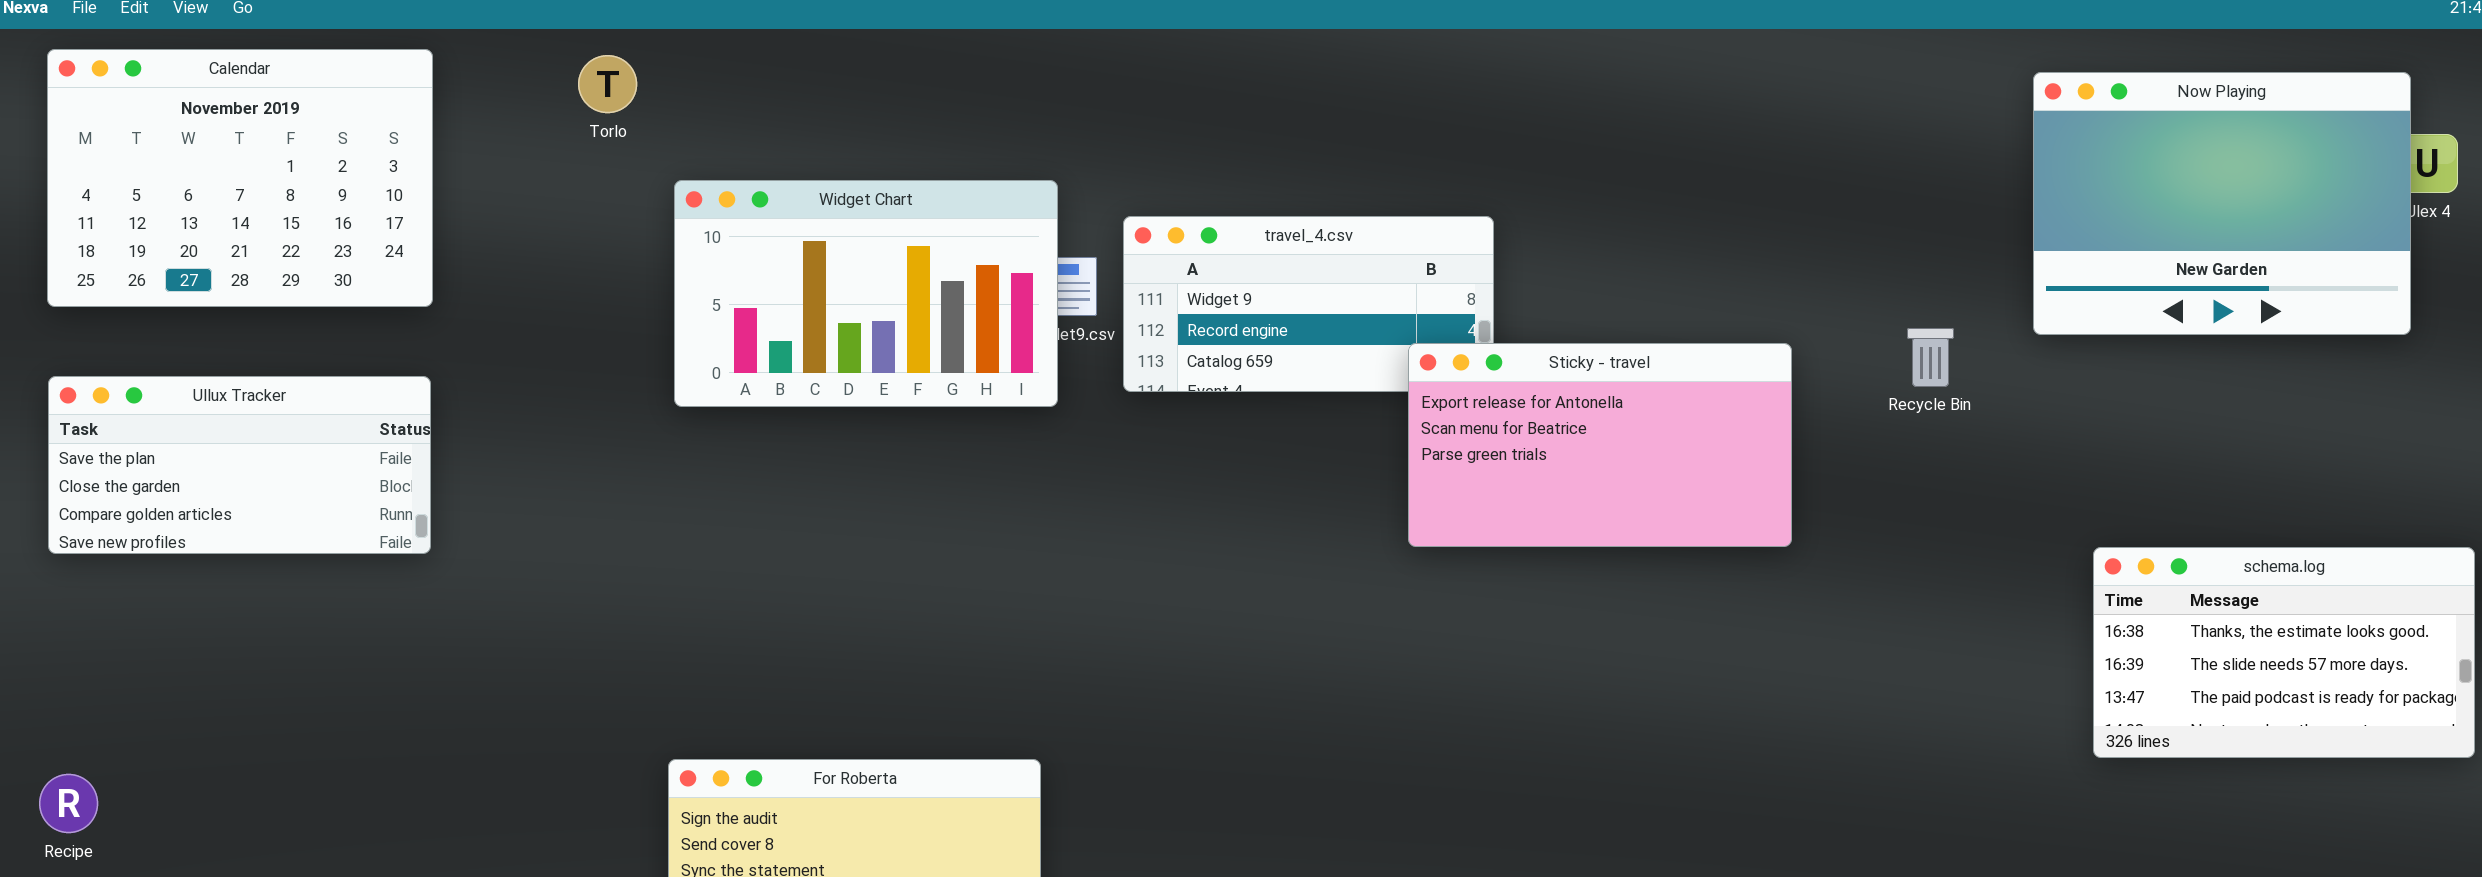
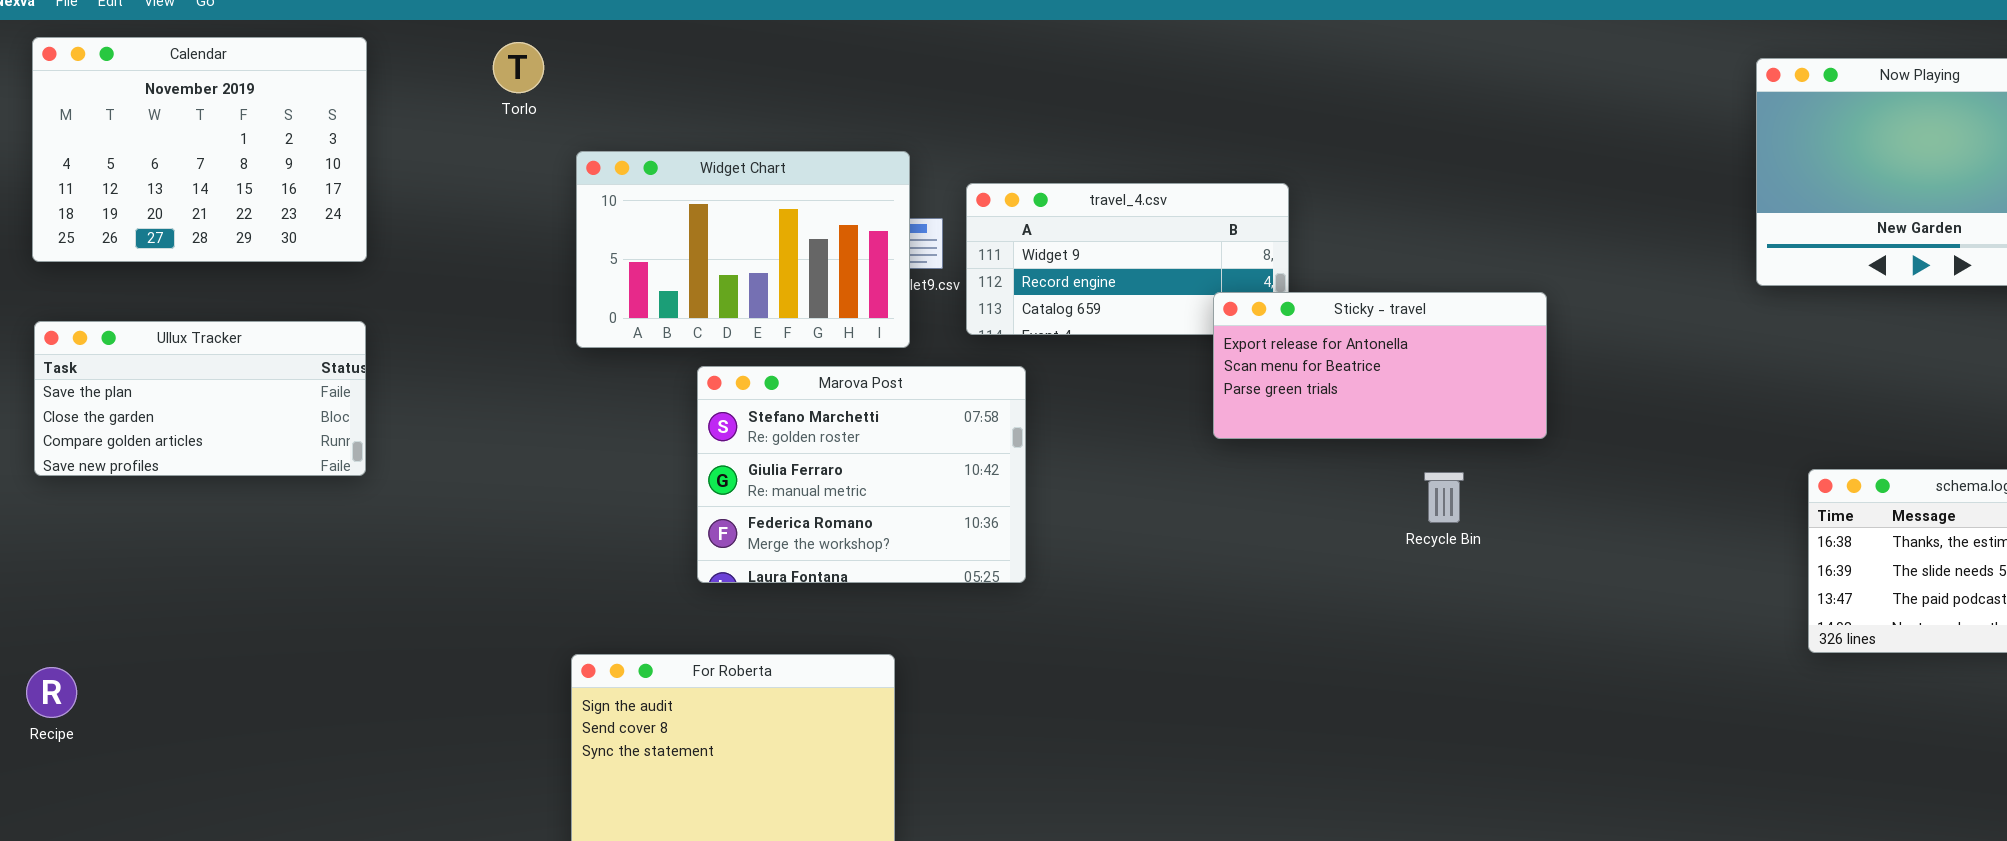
Recycle Bin: [1907,328,1954,387] -> [1424,472,1464,523], moved
Sticky - travel: [1408,343,1792,547] -> [1213,292,1547,439], resized
Marova Post: none -> [697,366,1026,583], opened

